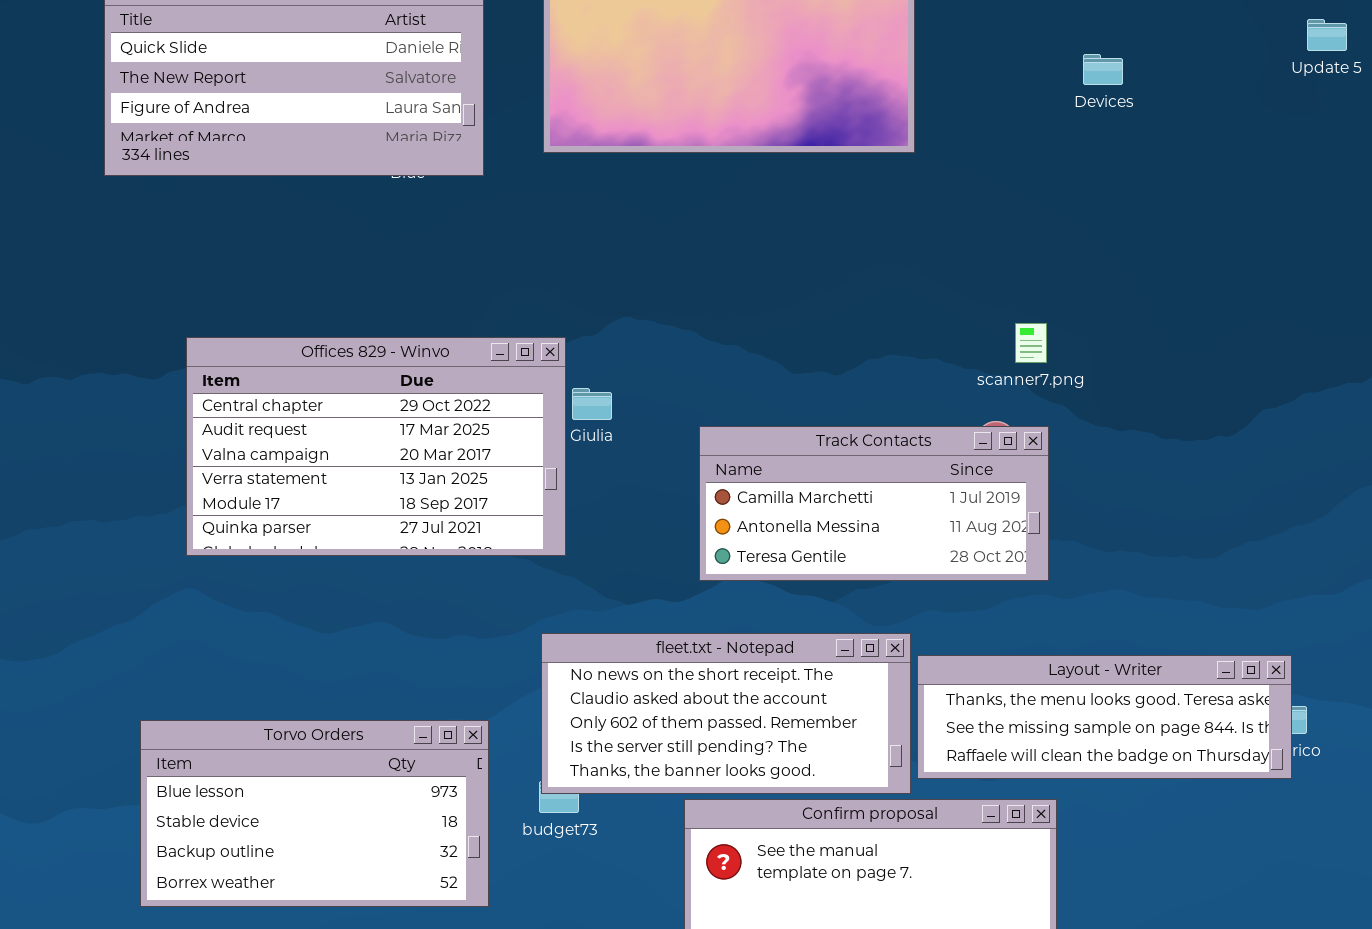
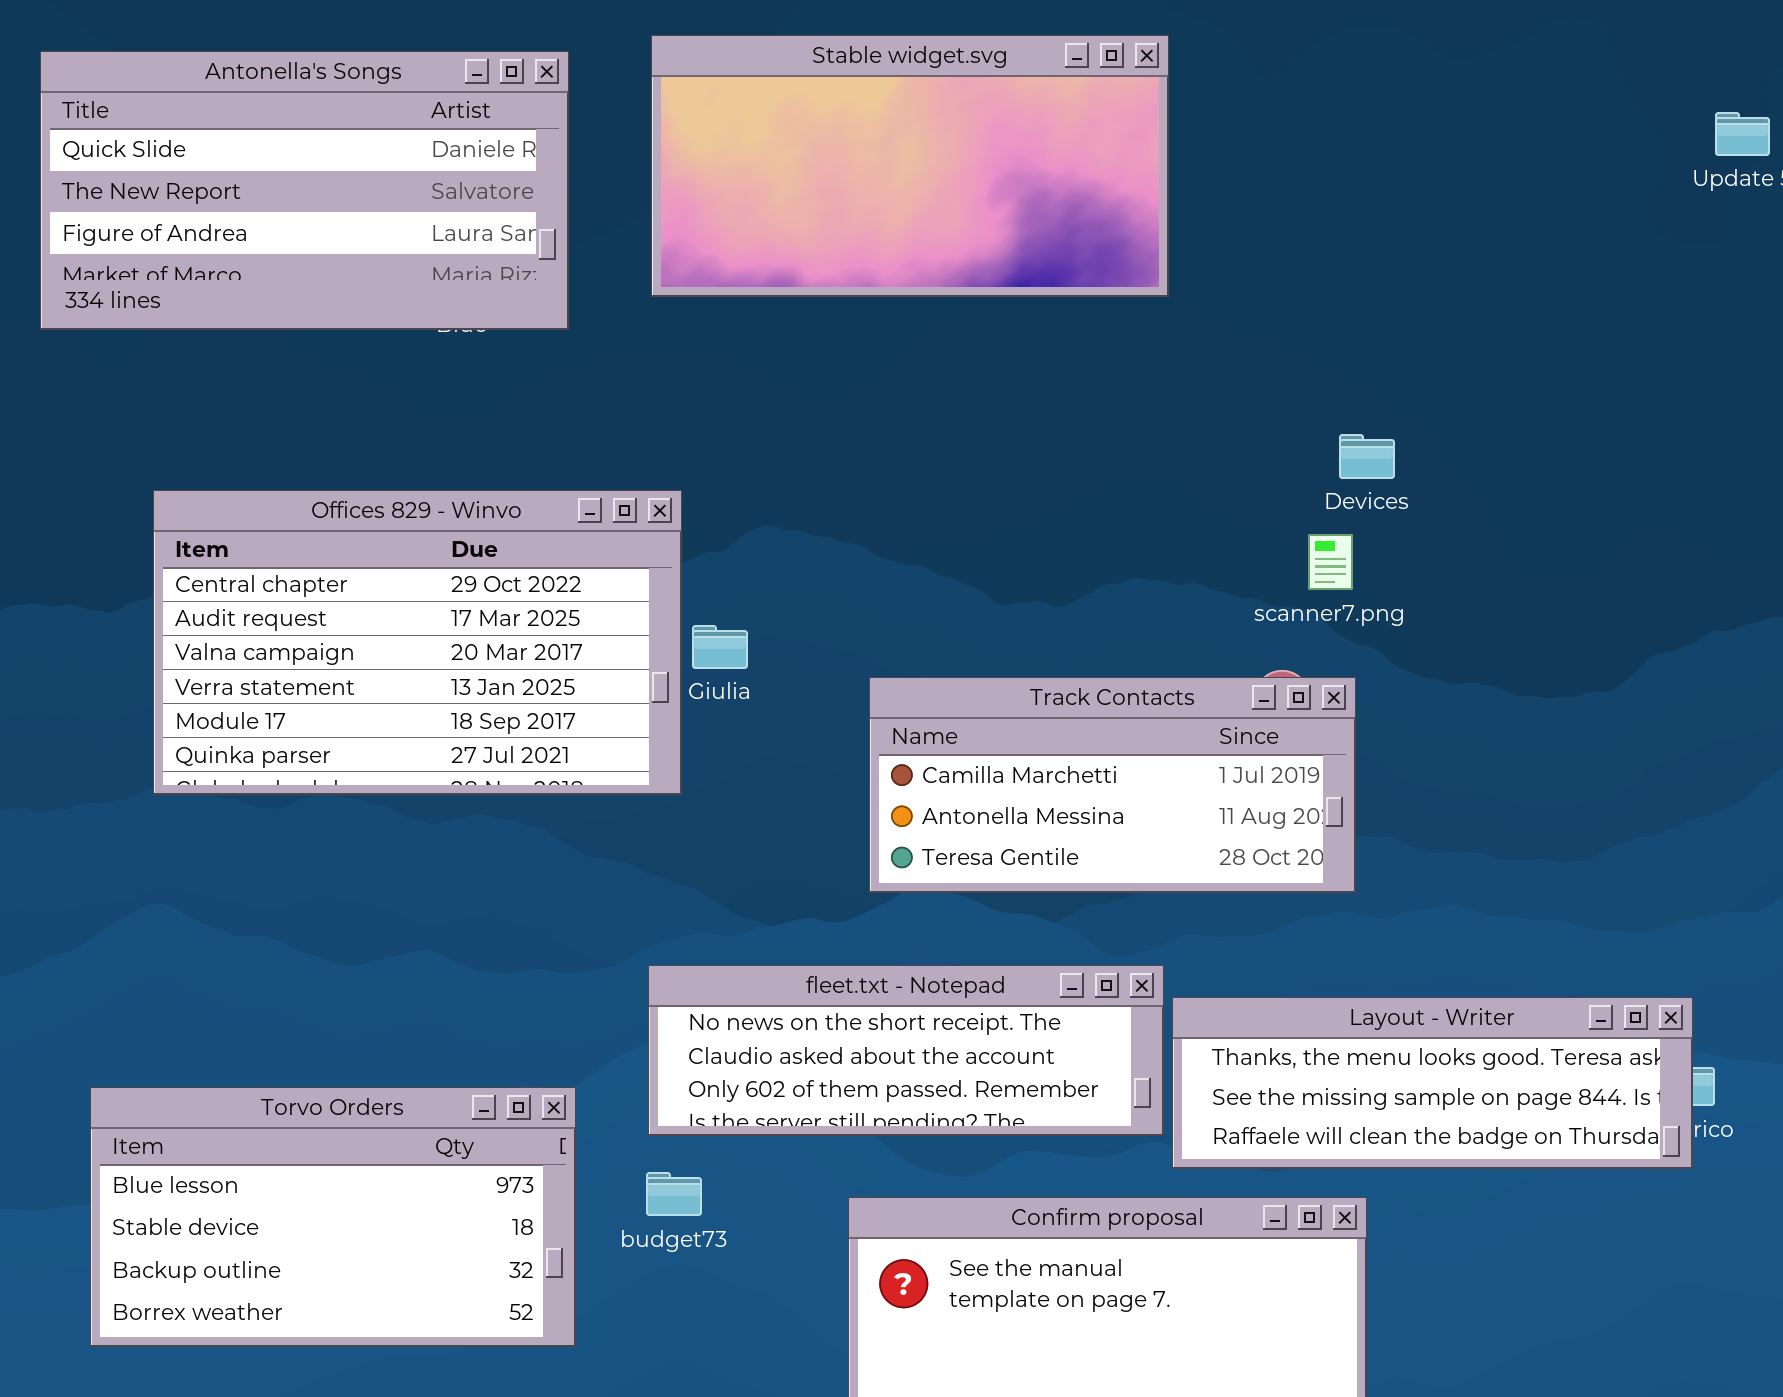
Devices: [1083,54,1123,85] -> [1339,434,1395,479], moved
Offices 829 - Winvo: [186,337,566,556] -> [153,490,682,795], moved
fleet.txt - Notepad: [541,633,911,794] -> [648,965,1164,1136], resized

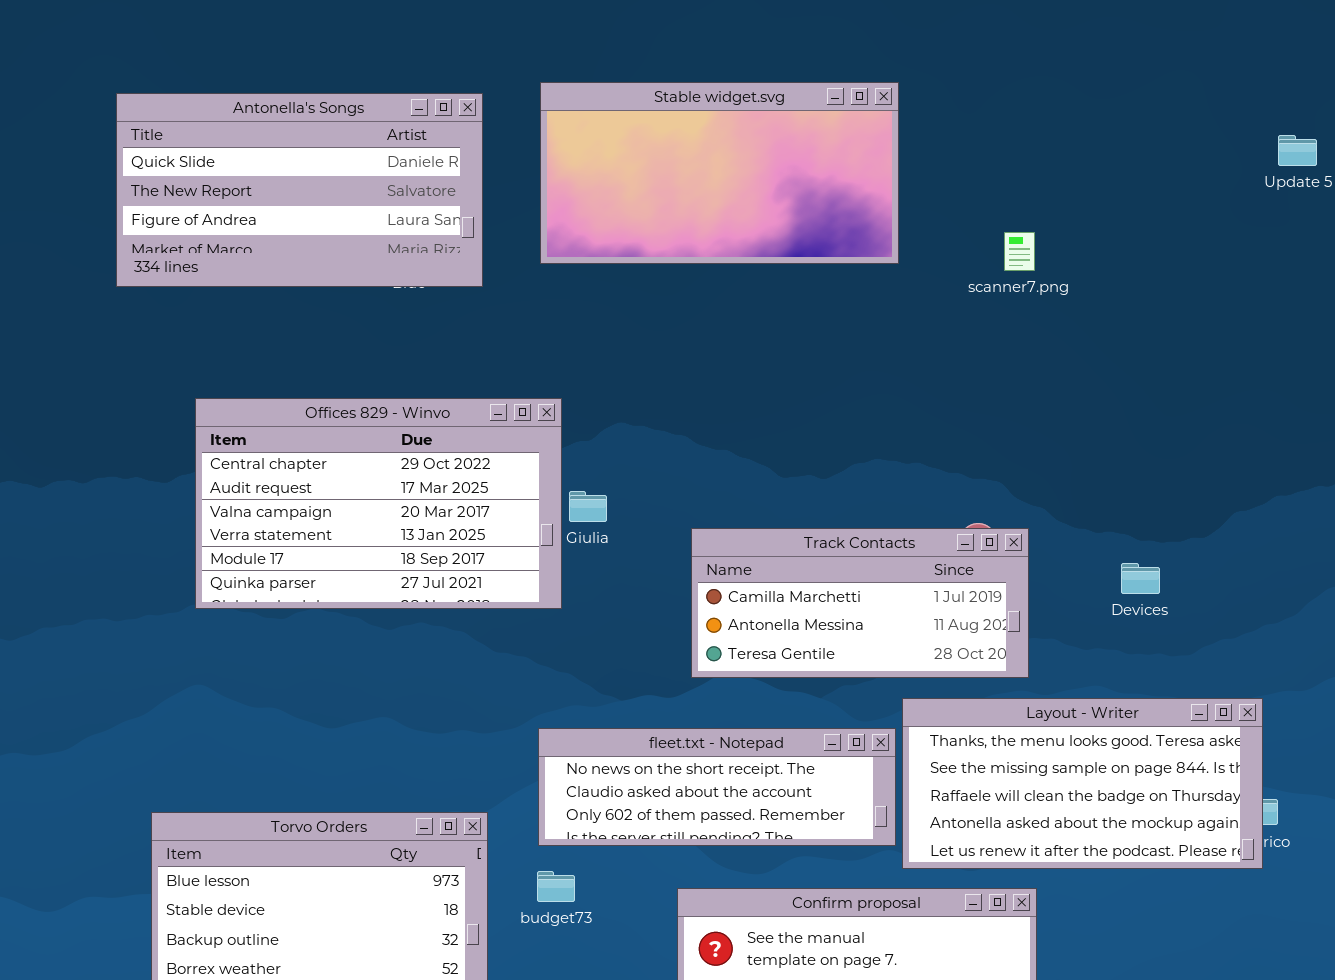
Devices: [1339,434,1395,479] -> [1121,563,1160,594], moved
scanner7.png: [1308,534,1353,590] -> [1004,232,1035,271], moved
Layout - Writer: [1172,997,1693,1169] -> [902,698,1263,869], resized

